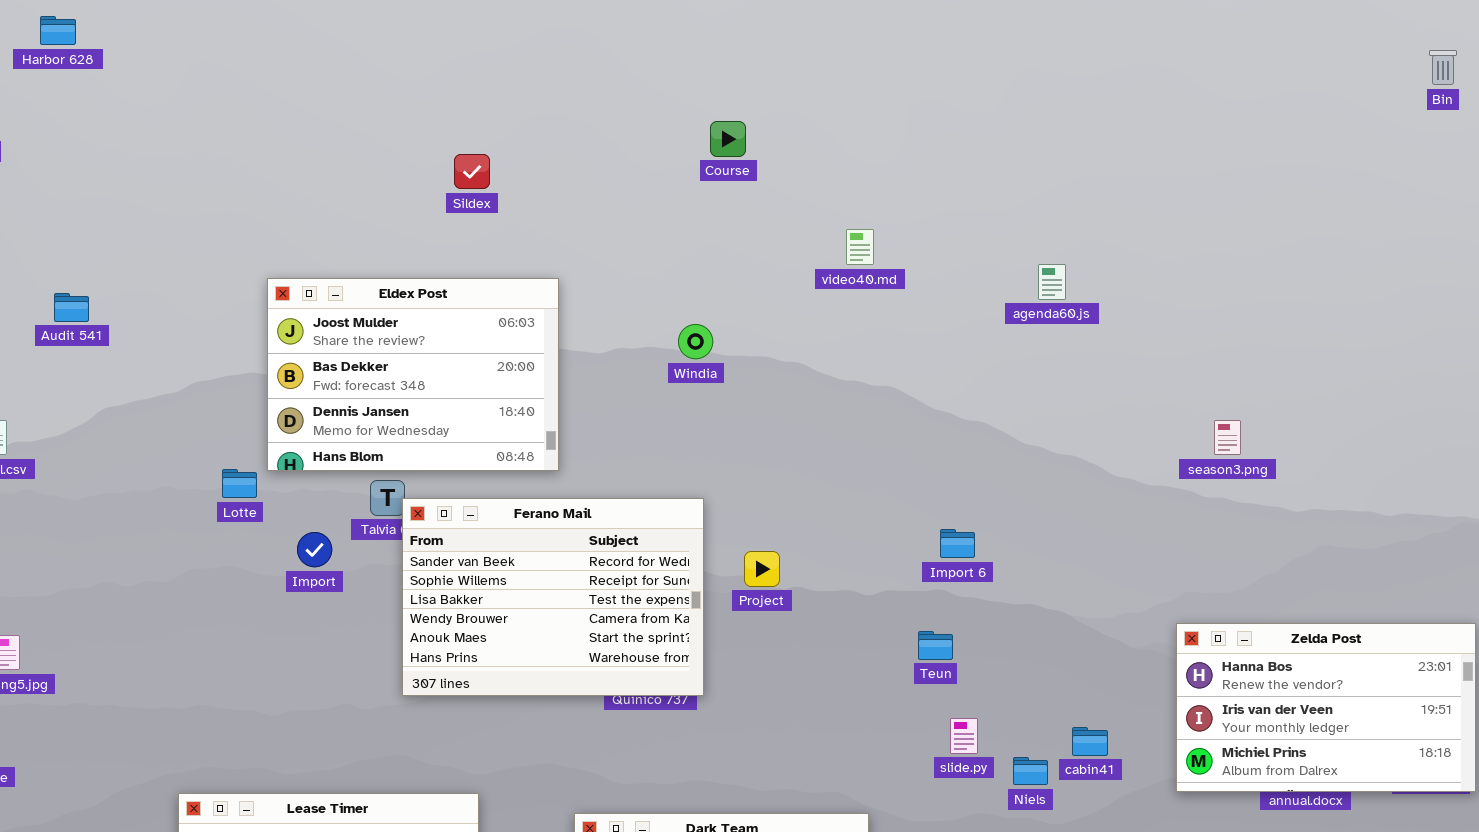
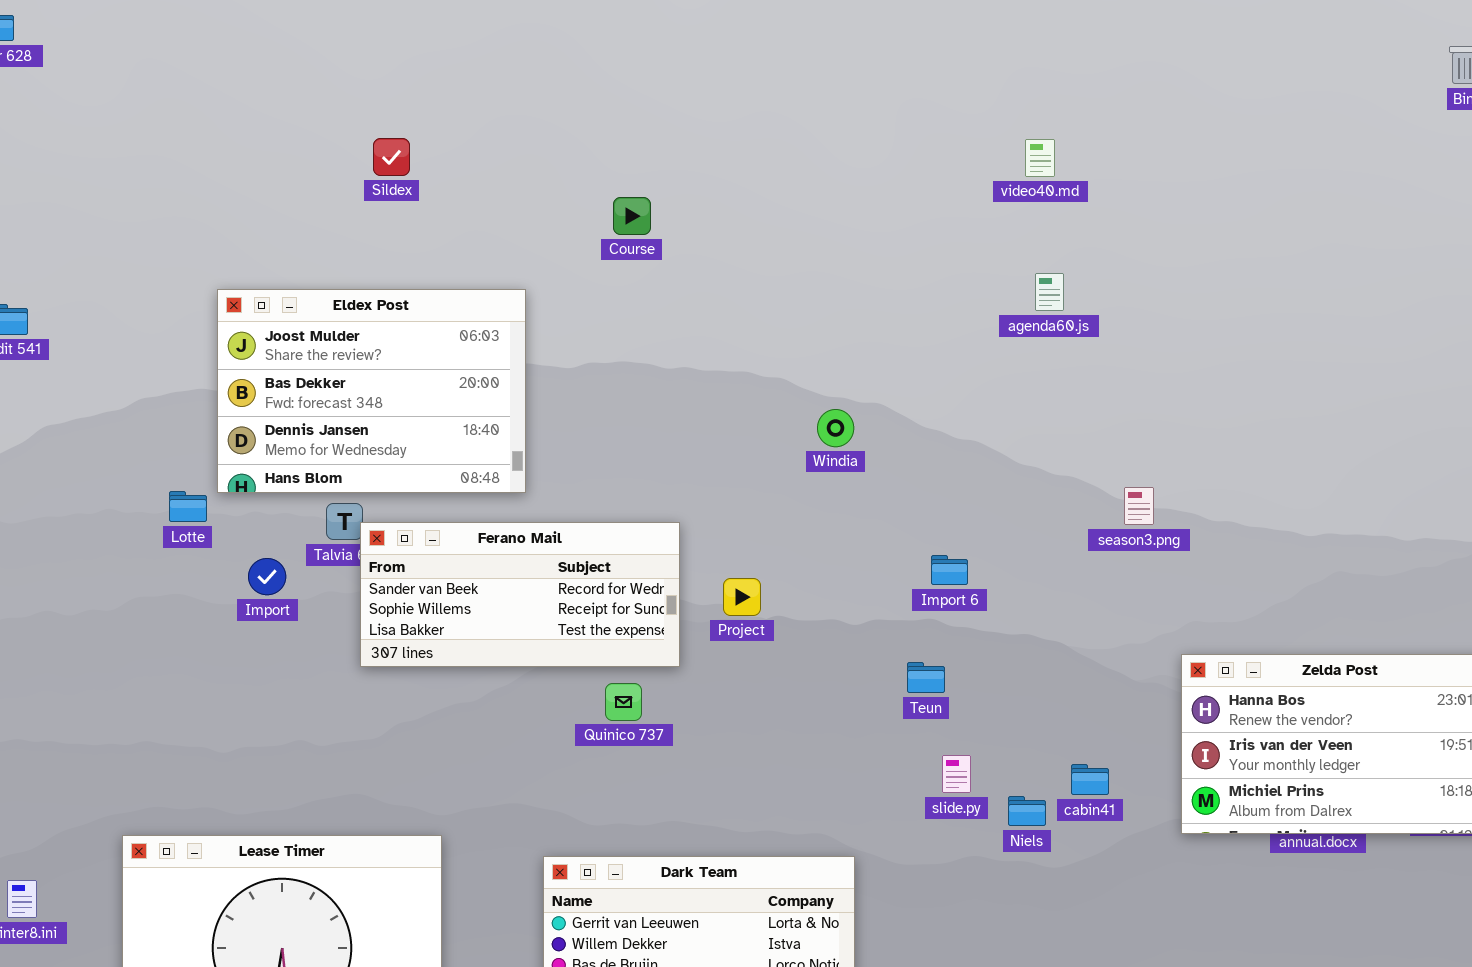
Course: [710,121,746,157] -> [613,197,651,235], moved
Sildex: [454,154,490,189] -> [373,138,410,176], moved
video40.md: [846,229,874,265] -> [1025,139,1055,177], moved
Windia: [678,324,713,359] -> [817,409,854,447], moved
season3.png: [1214,420,1241,455] -> [1124,487,1154,525], moved
Ferano Mail: [402,498,704,696] -> [360,522,680,667], resized

